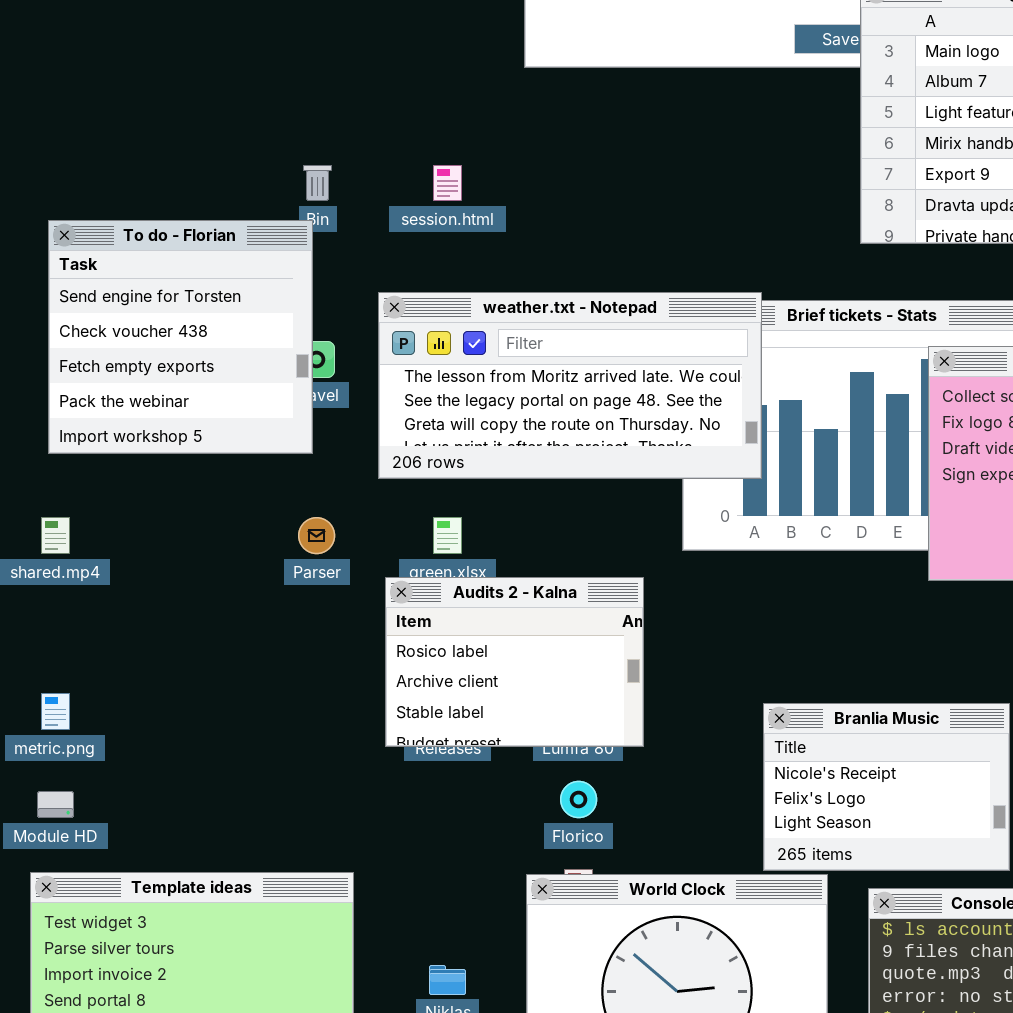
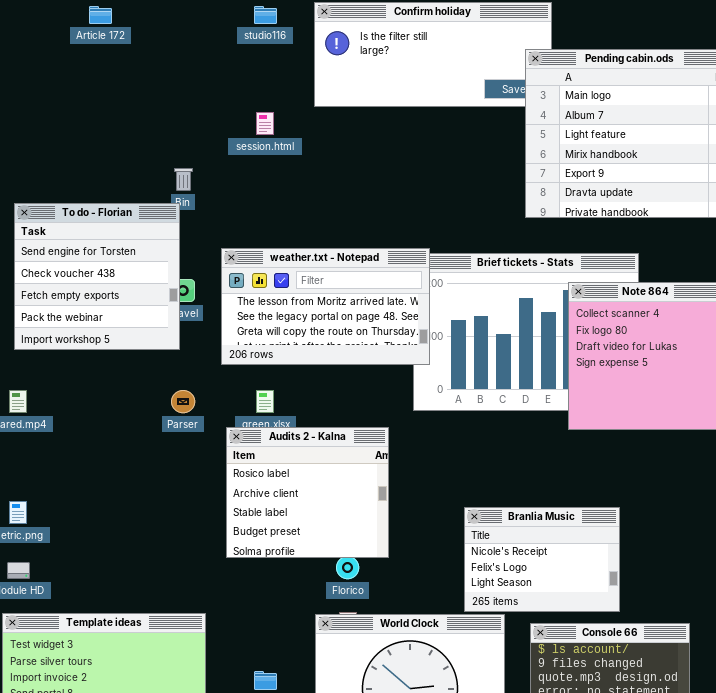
session.html: [433,165,462,201] -> [256,112,274,135], moved
weather.txt - Notepad: [378,292,762,479] -> [221,248,430,365], resized
Audits 2 - Kalna: [385,577,644,747] -> [226,427,389,558], resized

